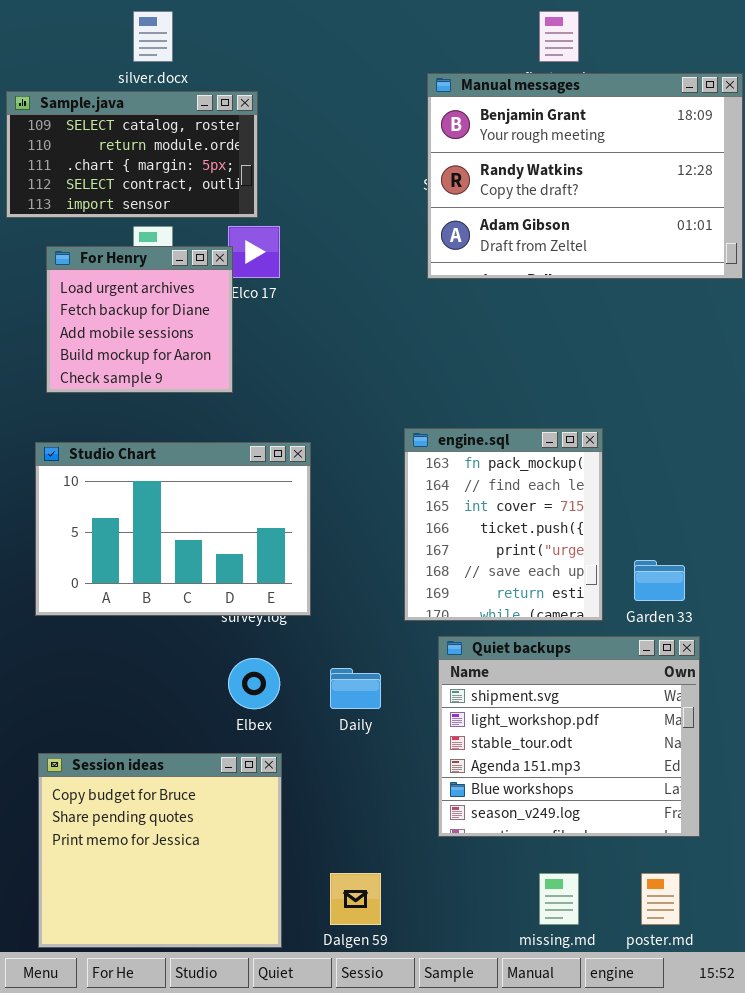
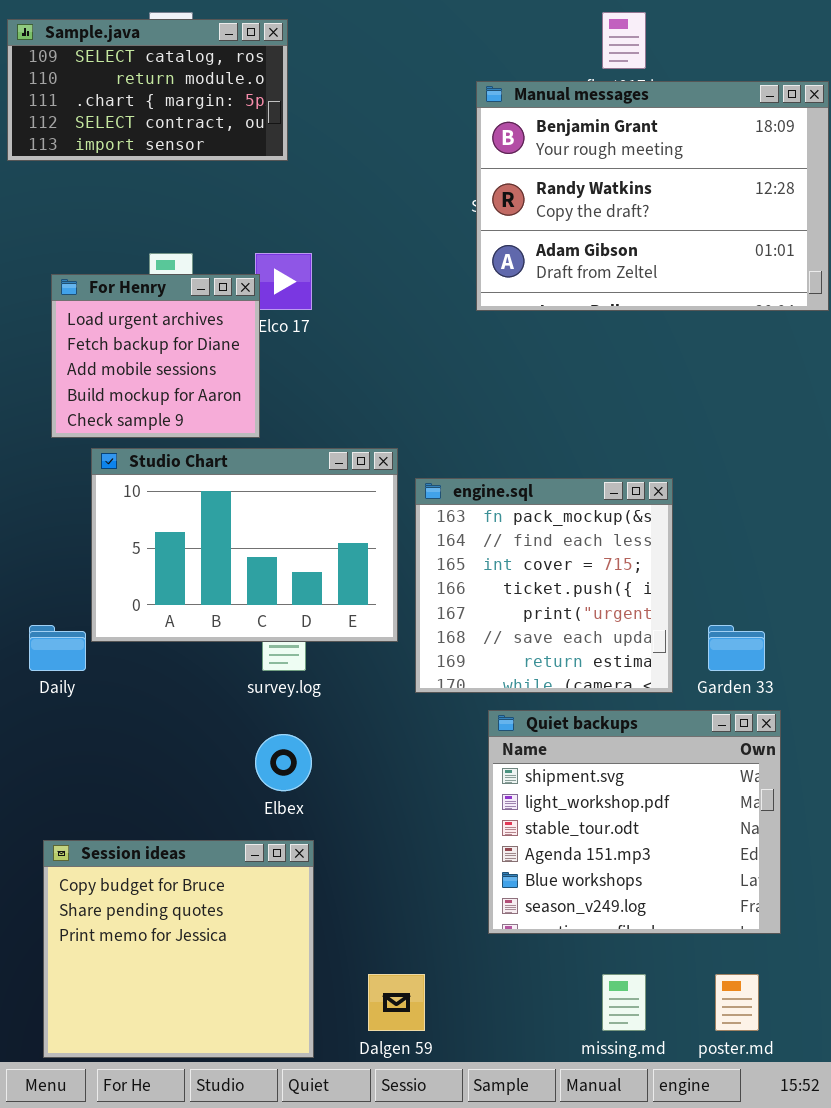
Sample.java: [6,91,258,218] -> [7,19,288,161], moved
engine.sql: [404,428,603,621] -> [415,478,673,693], resized
Studio Chart: [35,442,311,616] -> [91,448,398,642], moved
Daily: [330,668,381,709] -> [29,625,86,671], moved

